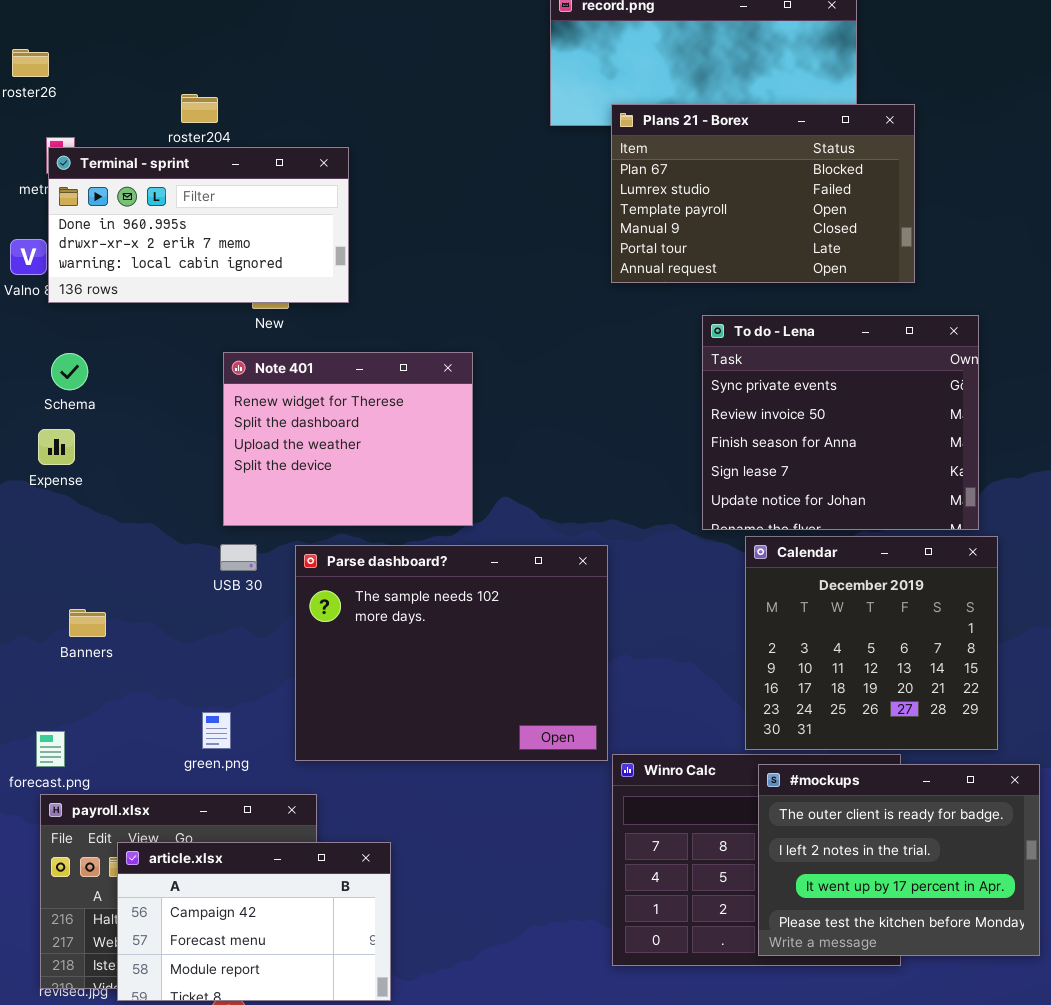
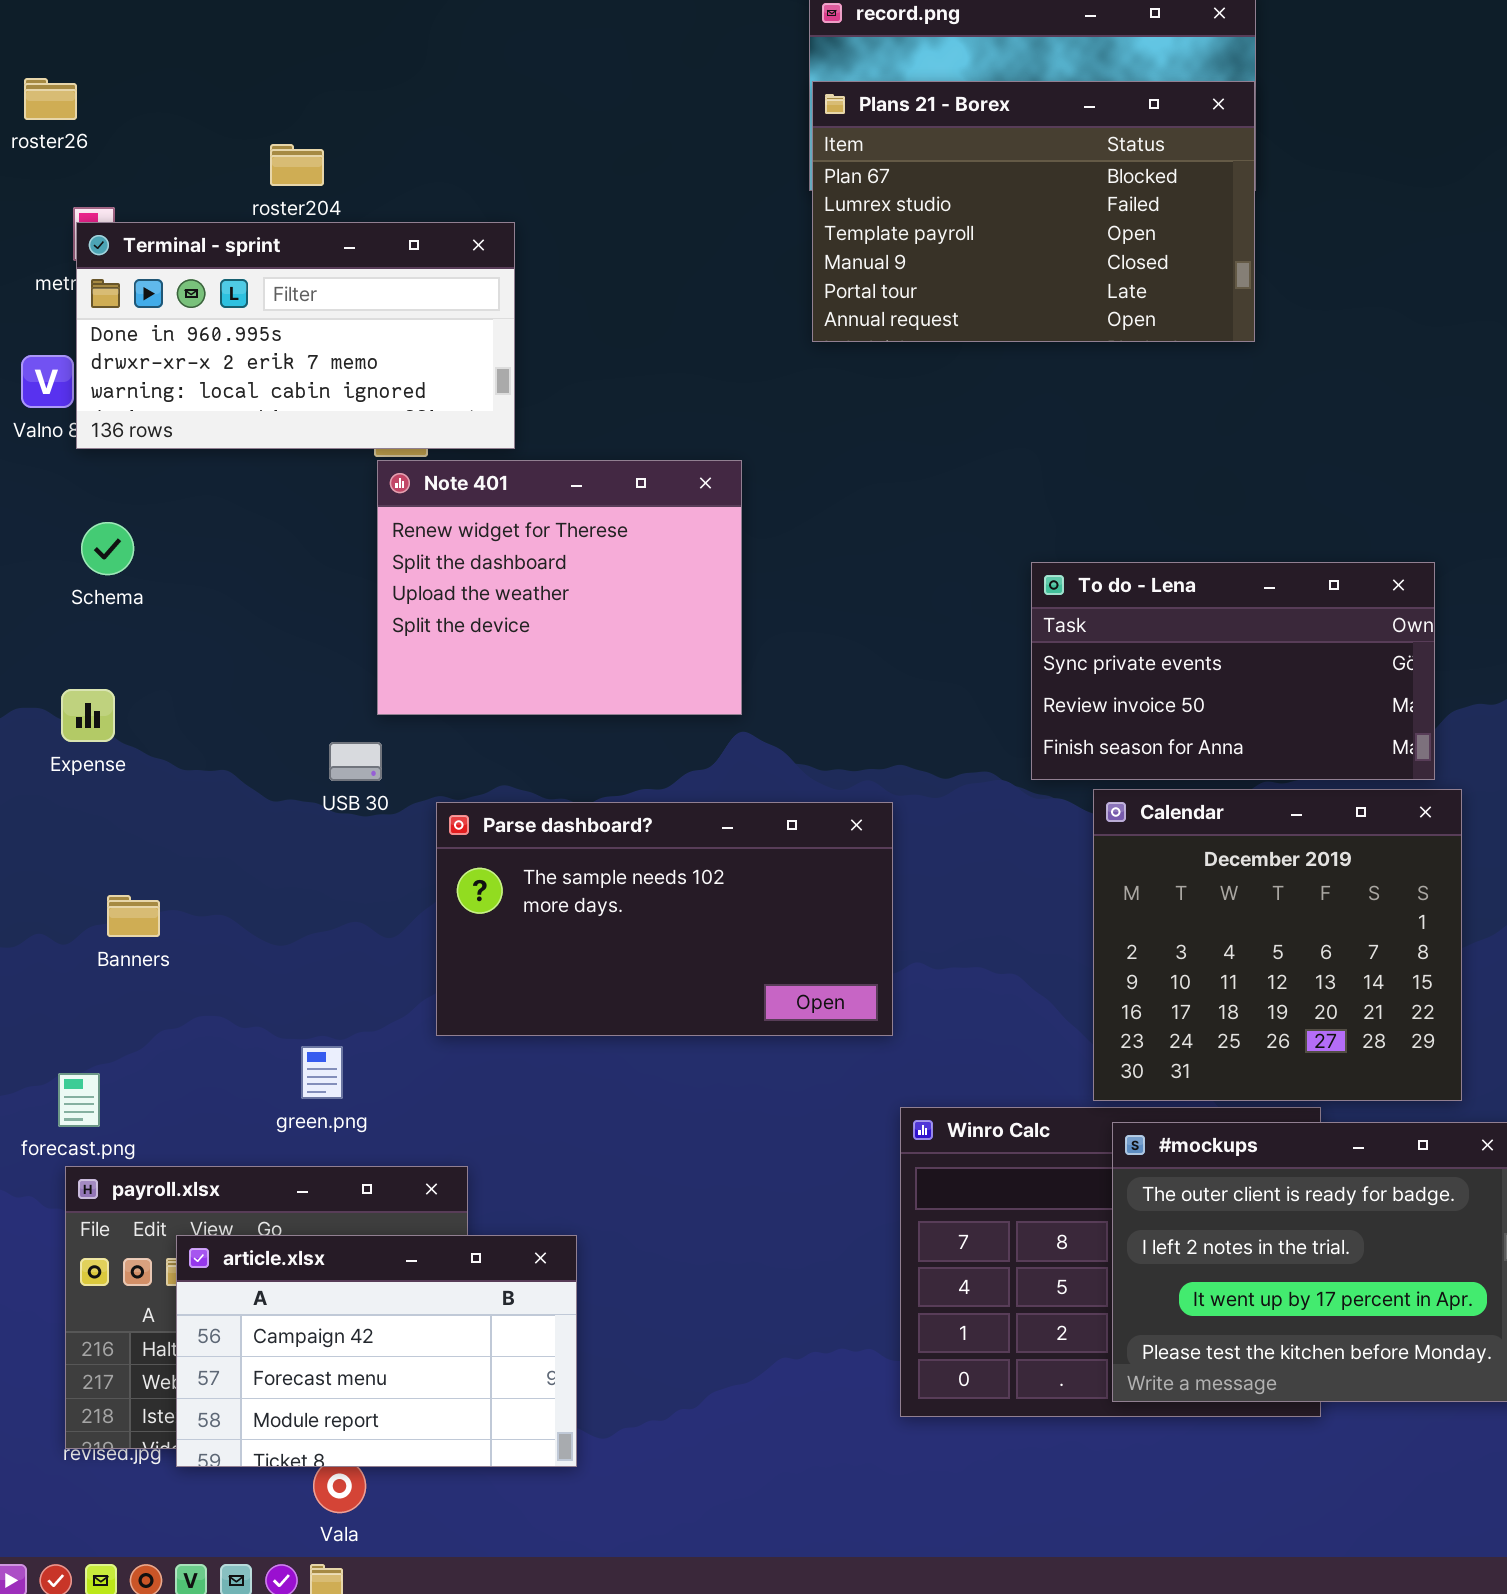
Plans 21 - Borex: [611,104,915,283] -> [812,81,1255,342], moved
To do - Lena: [702,315,979,530] -> [1031,562,1435,780], resized
Note 401: [223,352,473,526] -> [377,460,742,715], moved
Expense: [38,429,75,465] -> [61,689,115,742], moved
USB 30: [220,544,257,571] -> [329,742,382,781], moved
Parse dashboard?: [295,545,608,761] -> [436,802,893,1036], resized

